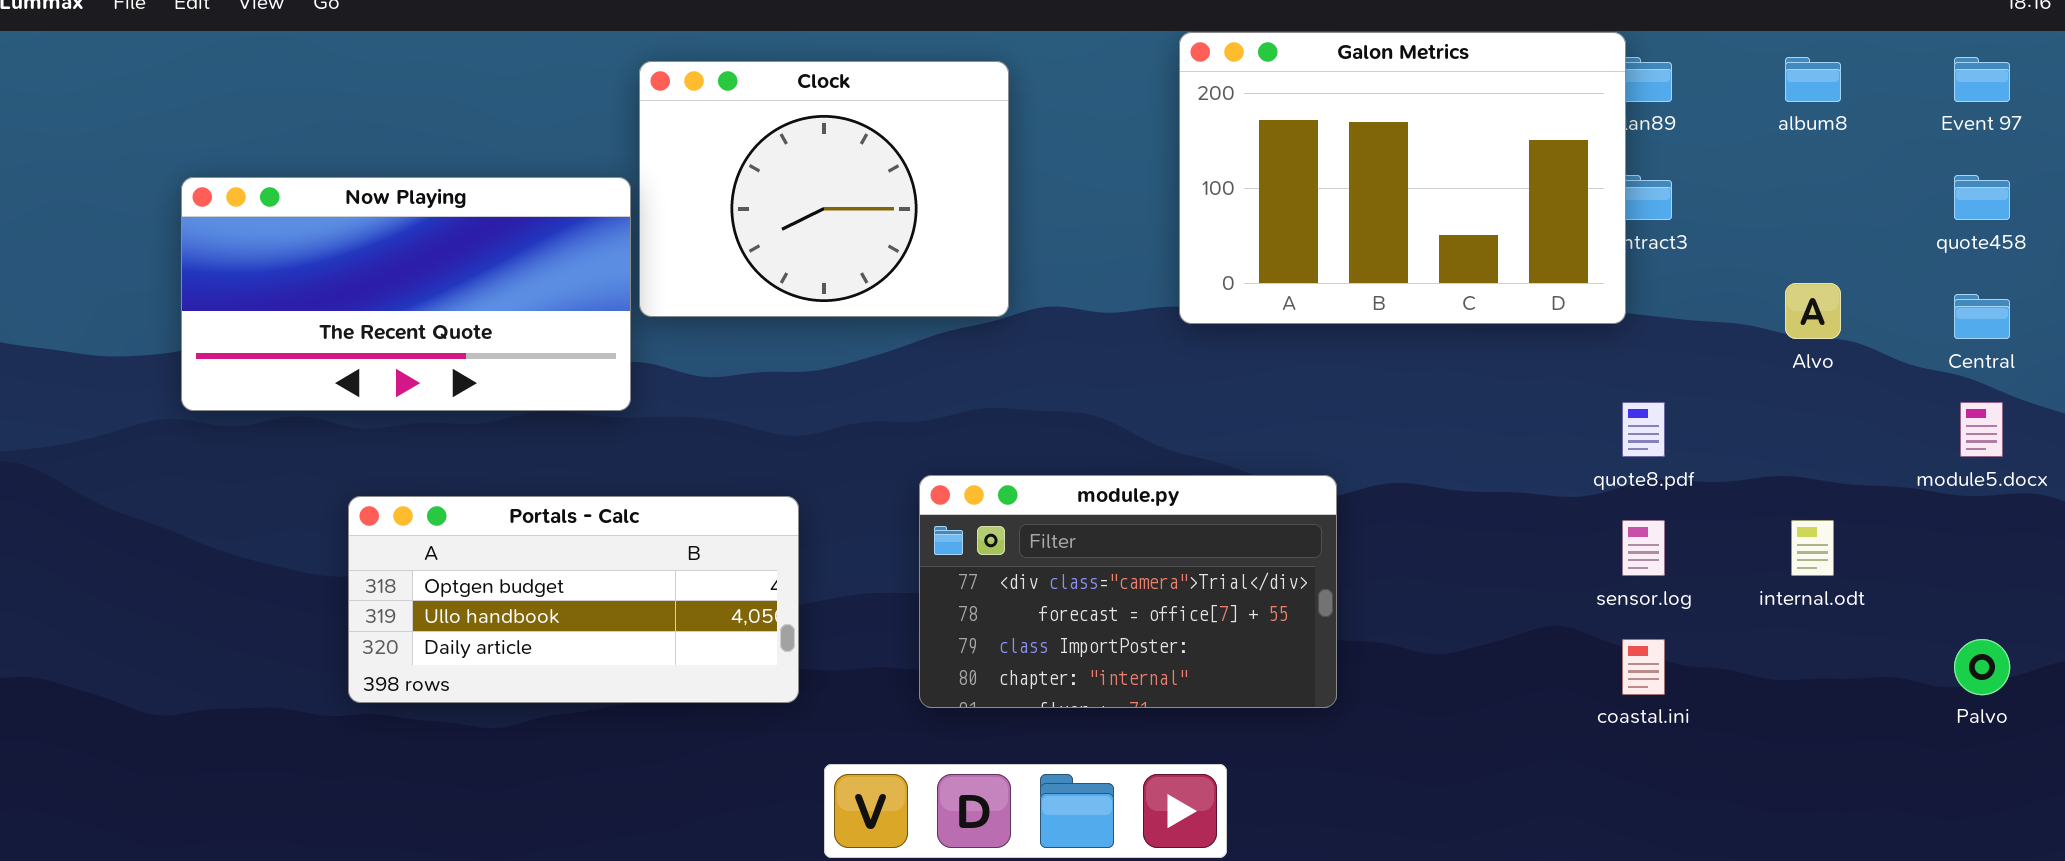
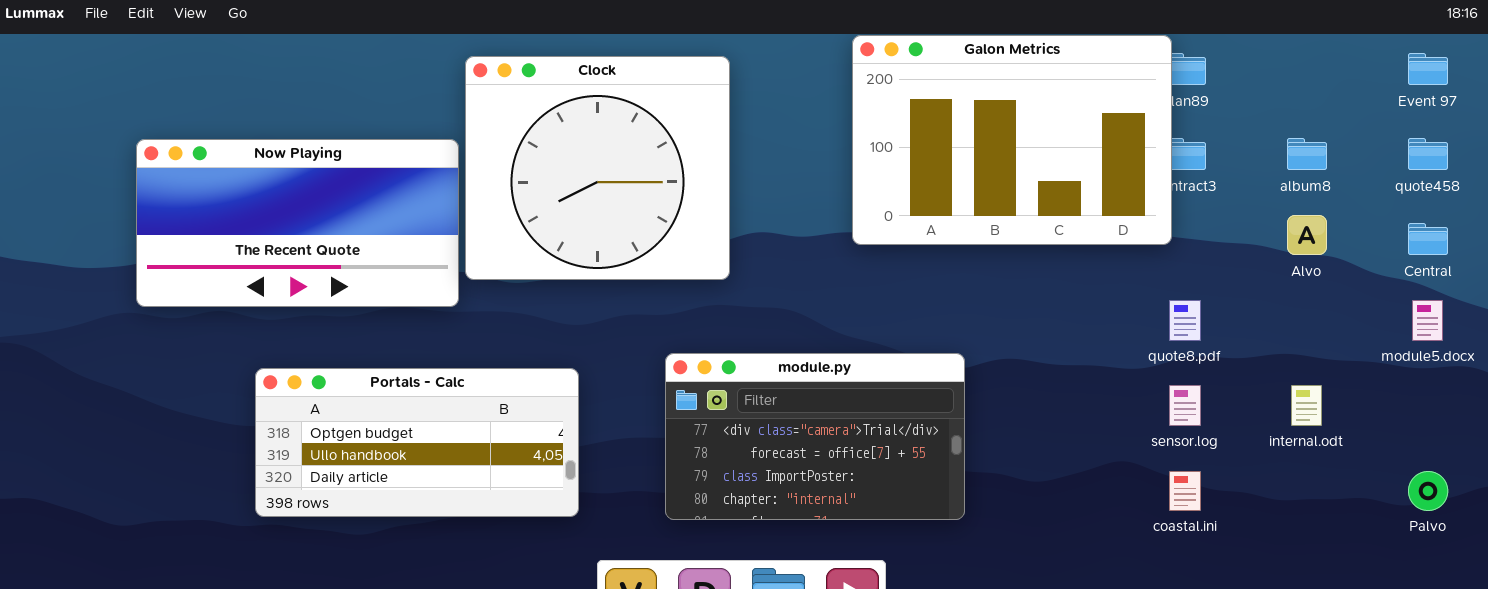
album8: [1785,57,1841,102] -> [1287,138,1327,170], moved
Clock: [639,61,1009,317] -> [465,56,730,280], resized

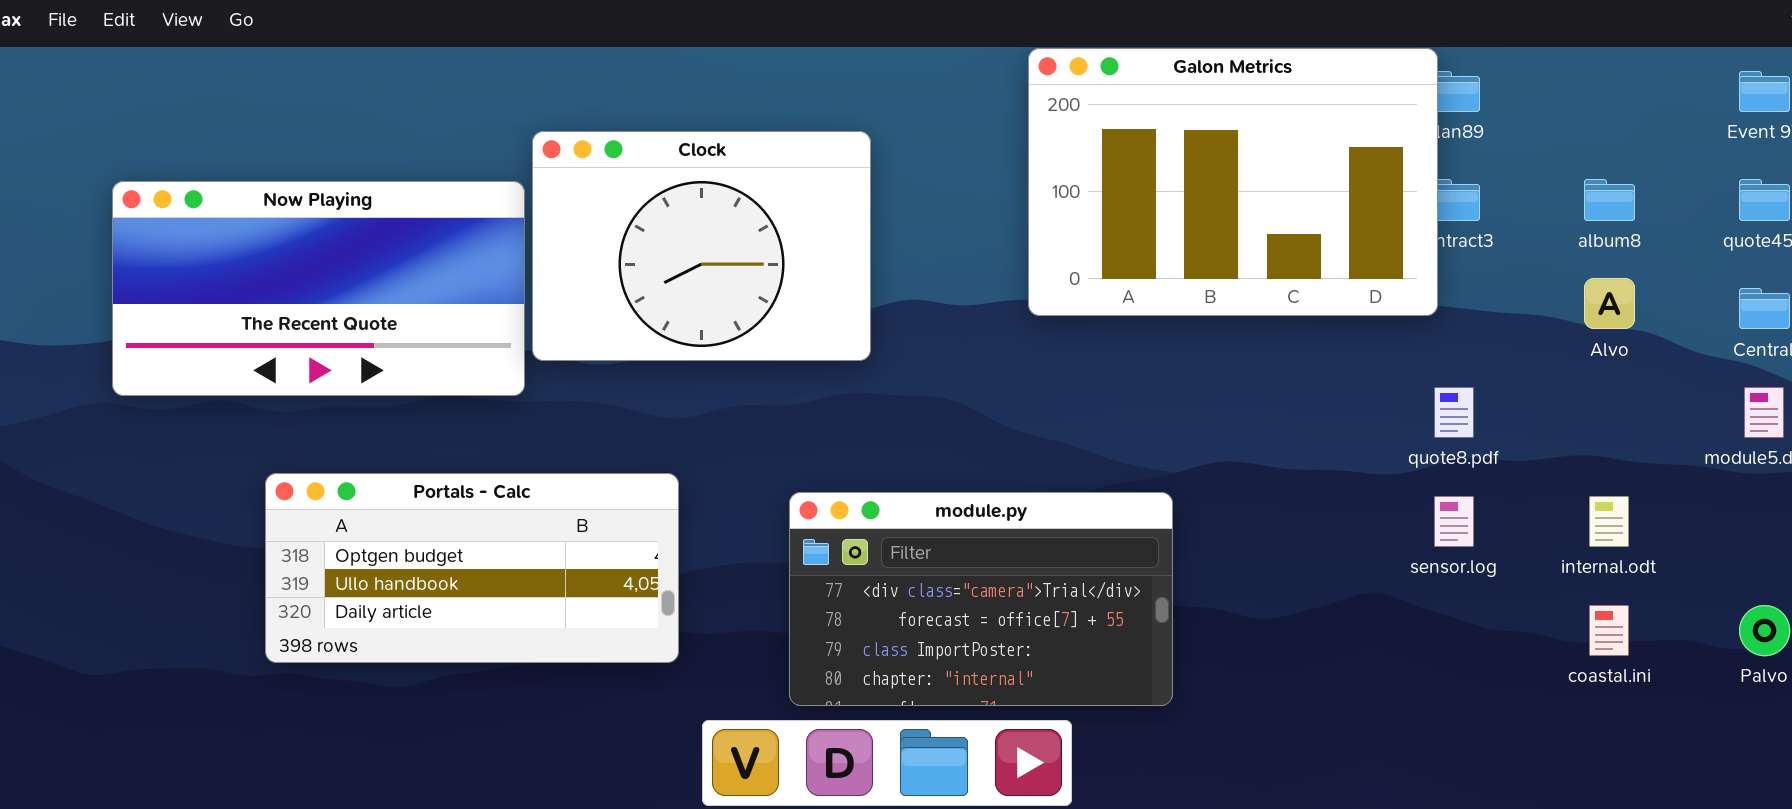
Clock: [465,56,730,280] -> [532,131,871,361], resized
module.py: [665,353,965,520] -> [789,492,1173,706], moved
coastal.ini: [1169,471,1201,511] -> [1589,605,1629,656], moved

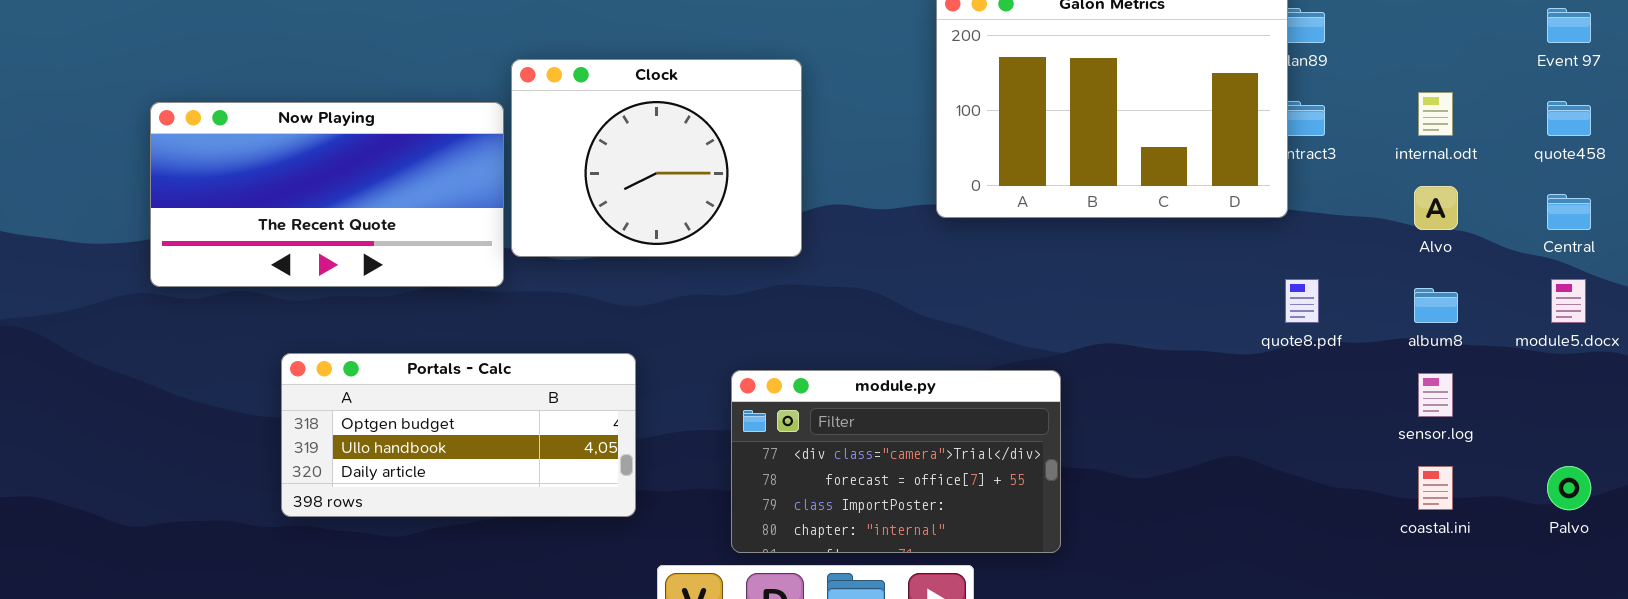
album8: [1584,179,1635,221] -> [1414,288,1458,323], moved
sensor.log: [1434,496,1474,547] -> [1418,373,1453,417], moved
internal.odt: [1589,496,1629,547] -> [1418,92,1453,136], moved

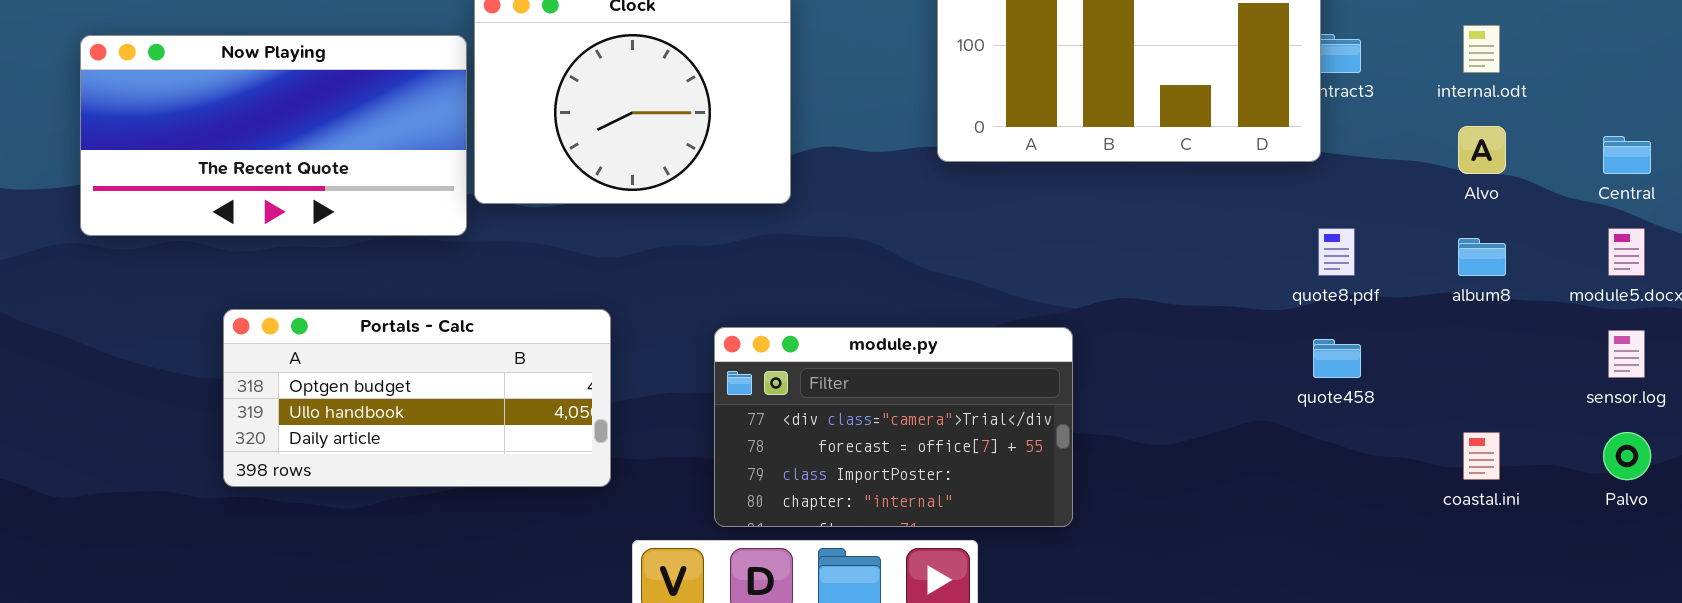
quote458: [1547,101,1591,136] -> [1313,339,1361,378], moved
sensor.log: [1418,373,1453,417] -> [1608,330,1645,378], moved

